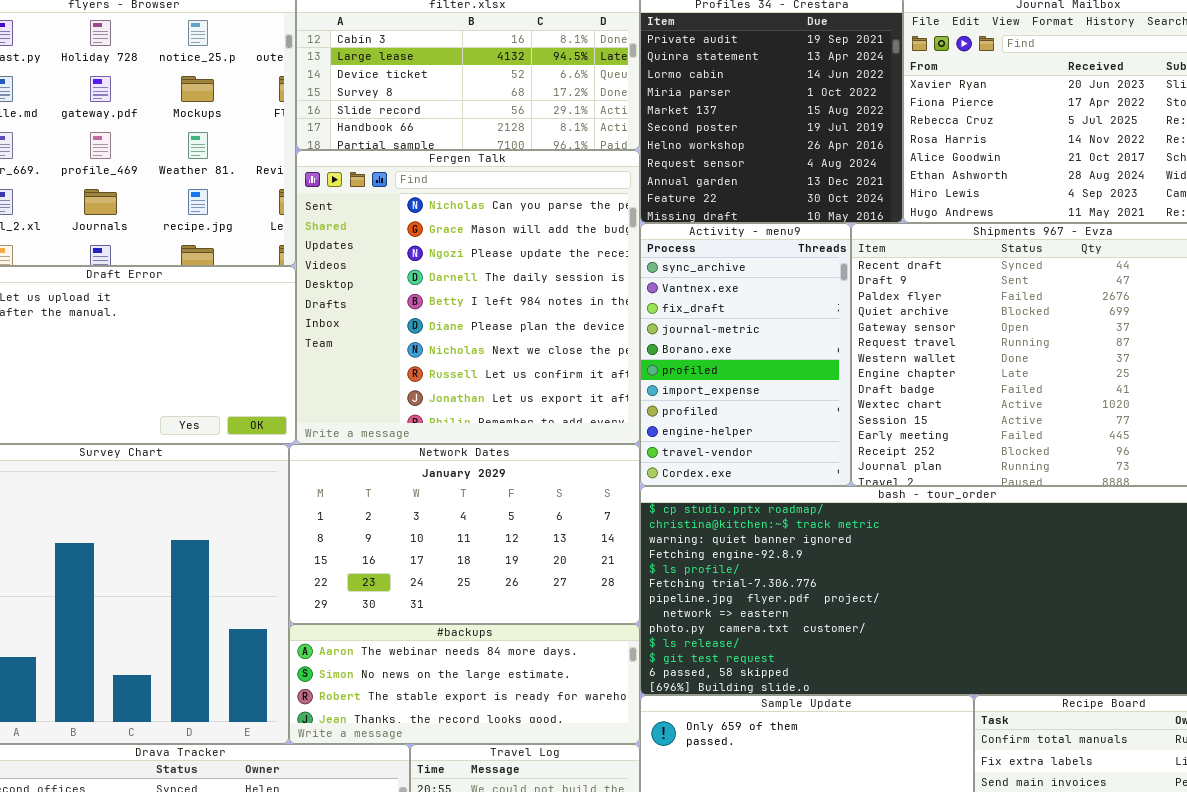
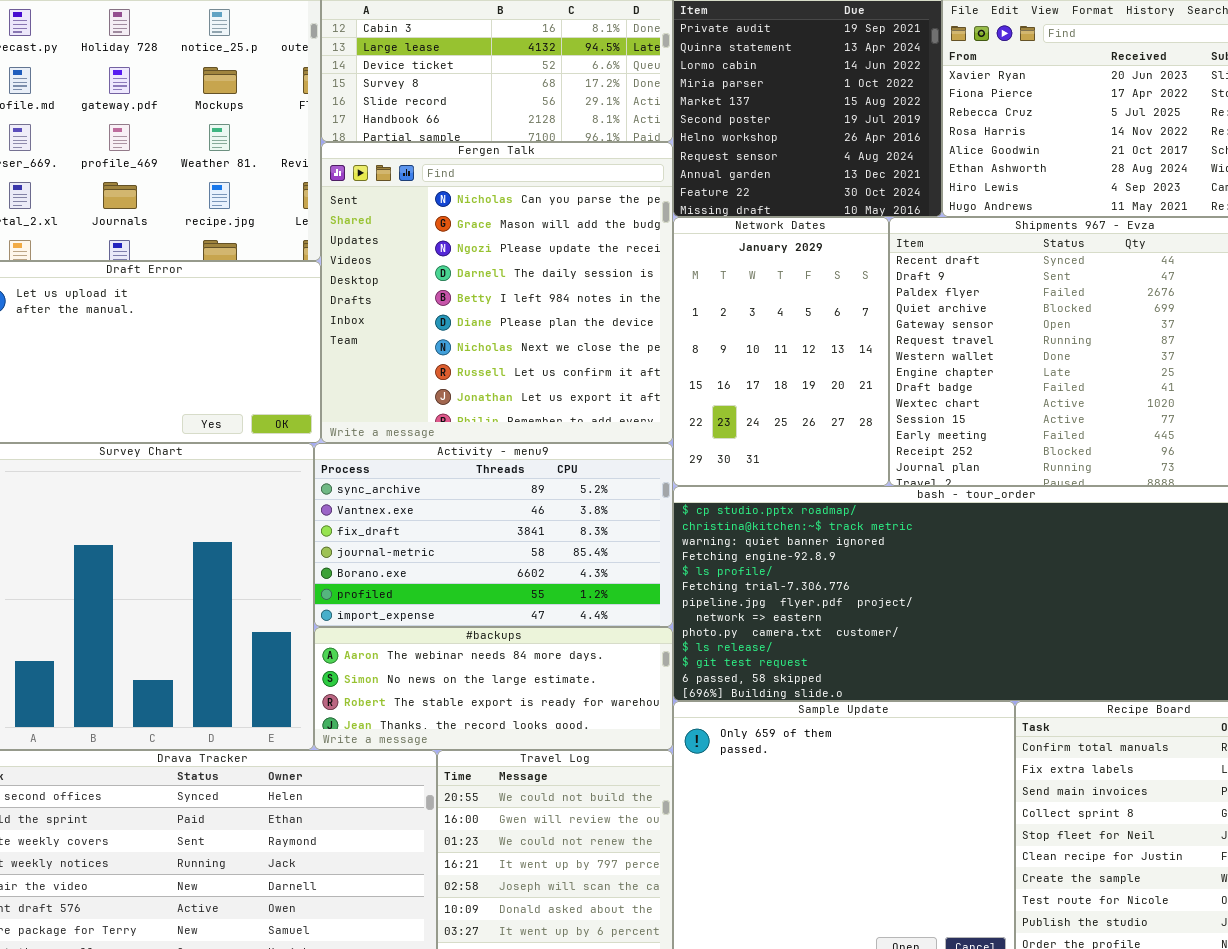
Activity - menu9: [640,223,851,486] -> [314,443,673,627], moved, resized
Network Dates: [289,444,640,624] -> [673,217,889,486], moved, resized

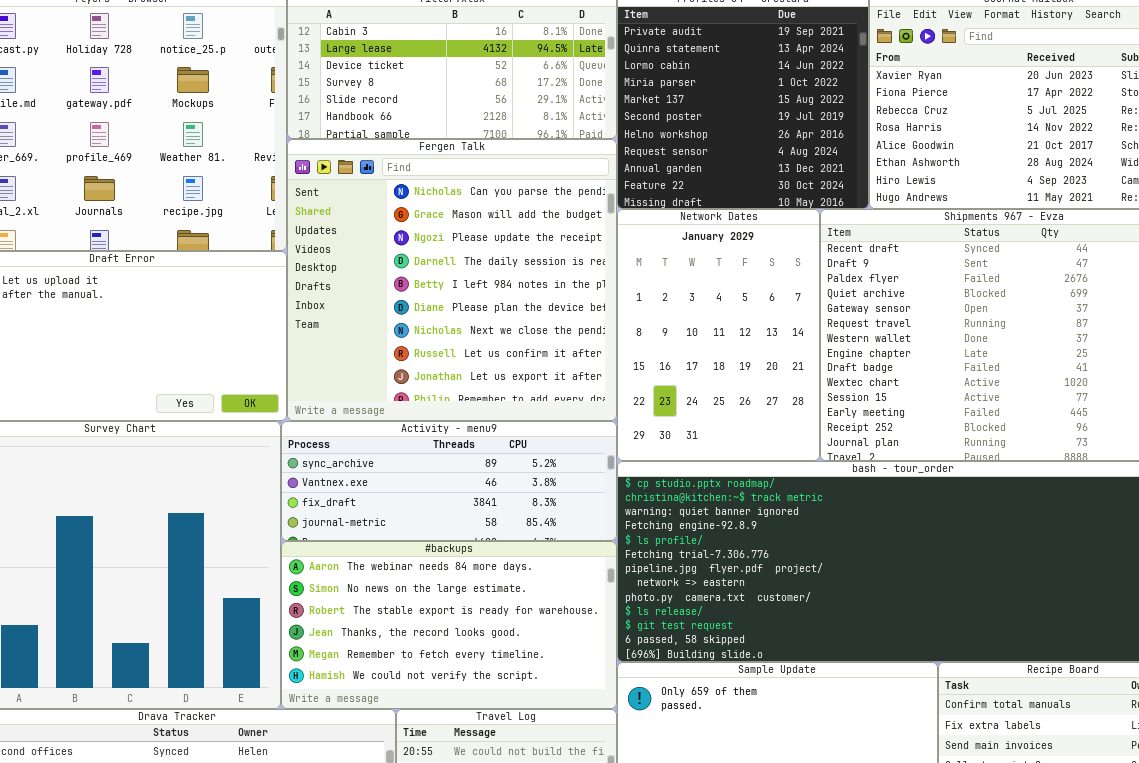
Activity - menu9: [314,443,673,627] -> [281,421,617,541], resized
#backups: [314,627,673,750] -> [281,541,617,709], resized

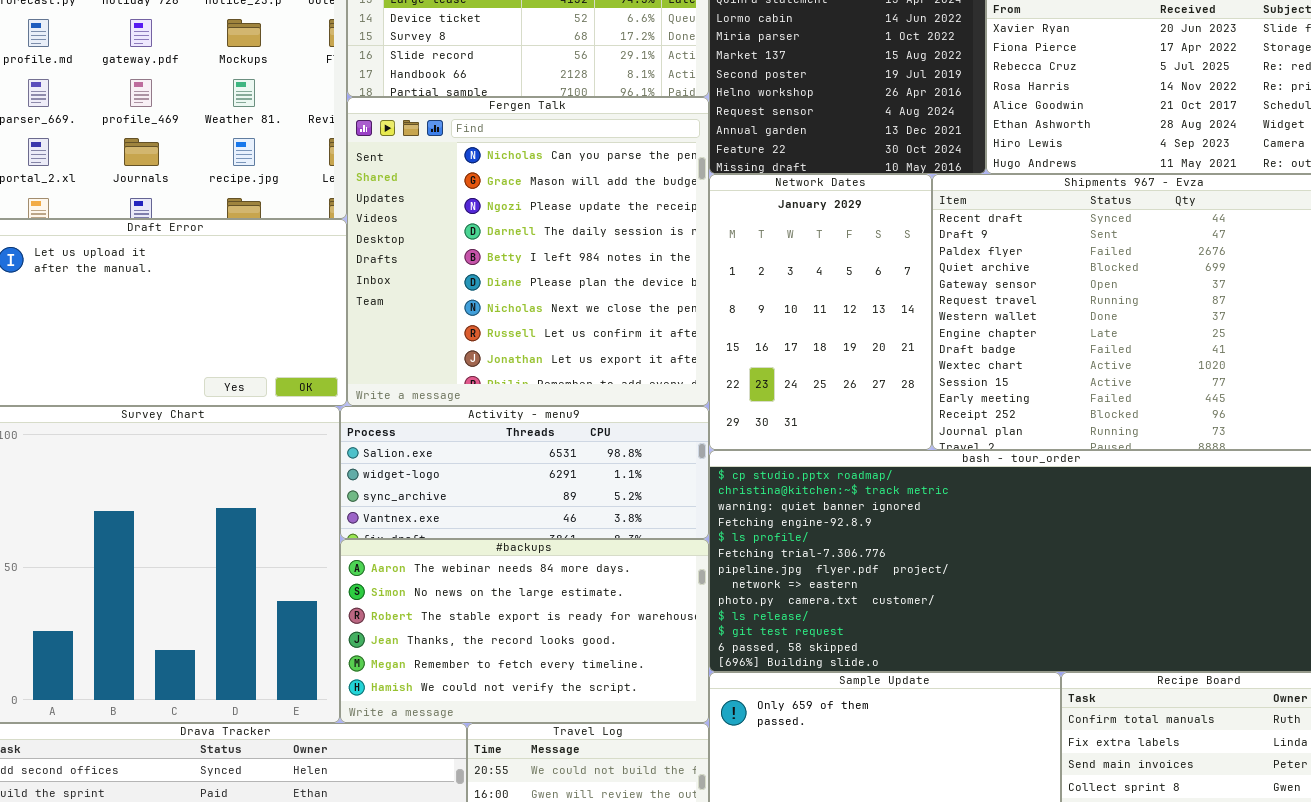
Activity - menu9: [281,421,617,541] -> [340,406,709,539], scrolled up 2 rows

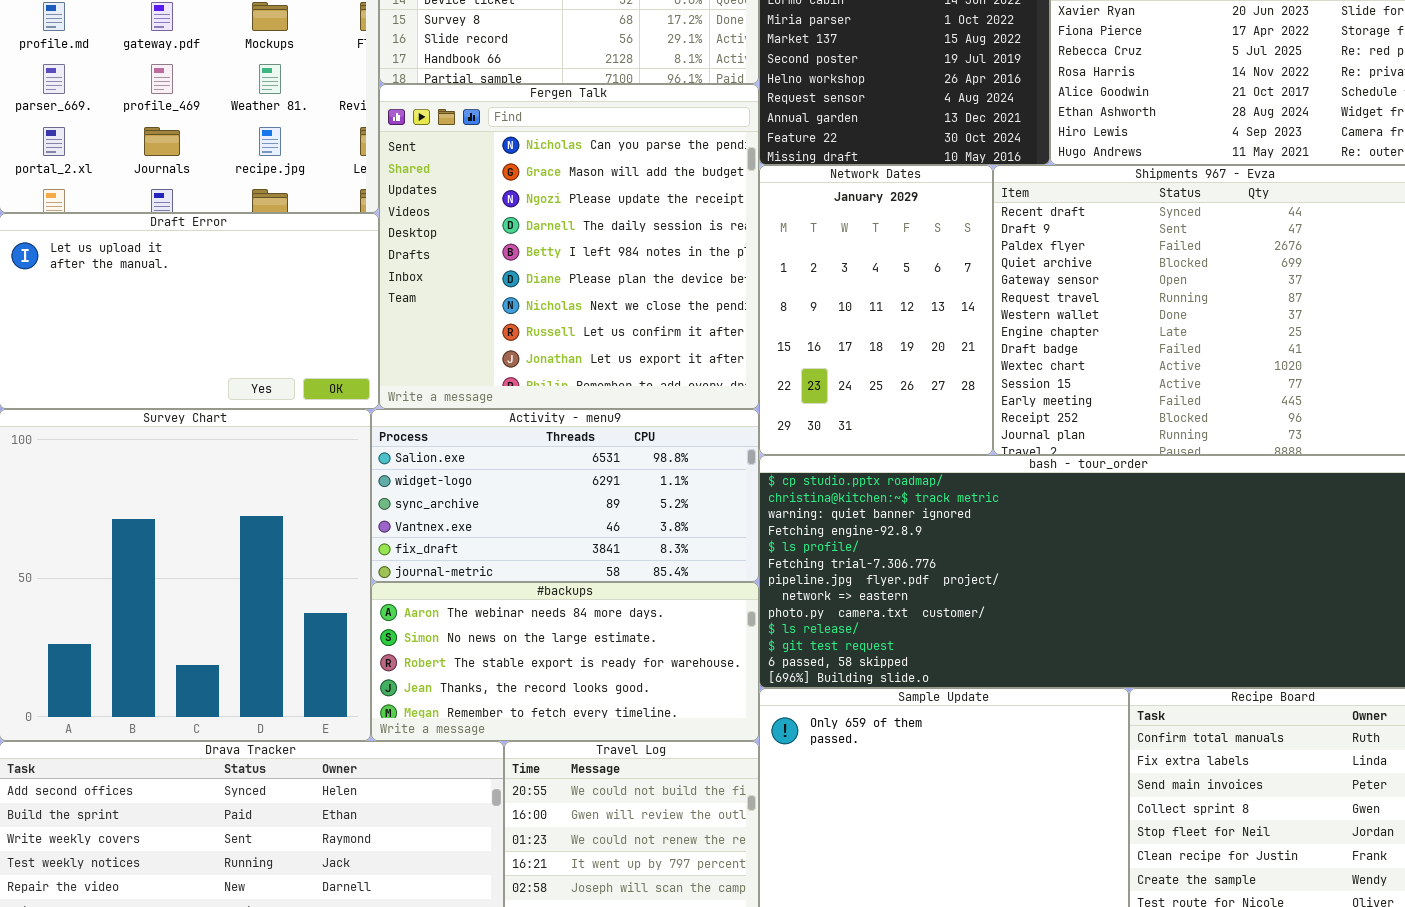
Activity - menu9: [340,406,709,539] -> [371,409,759,582], resized
#backups: [340,539,709,723] -> [371,582,759,741], resized

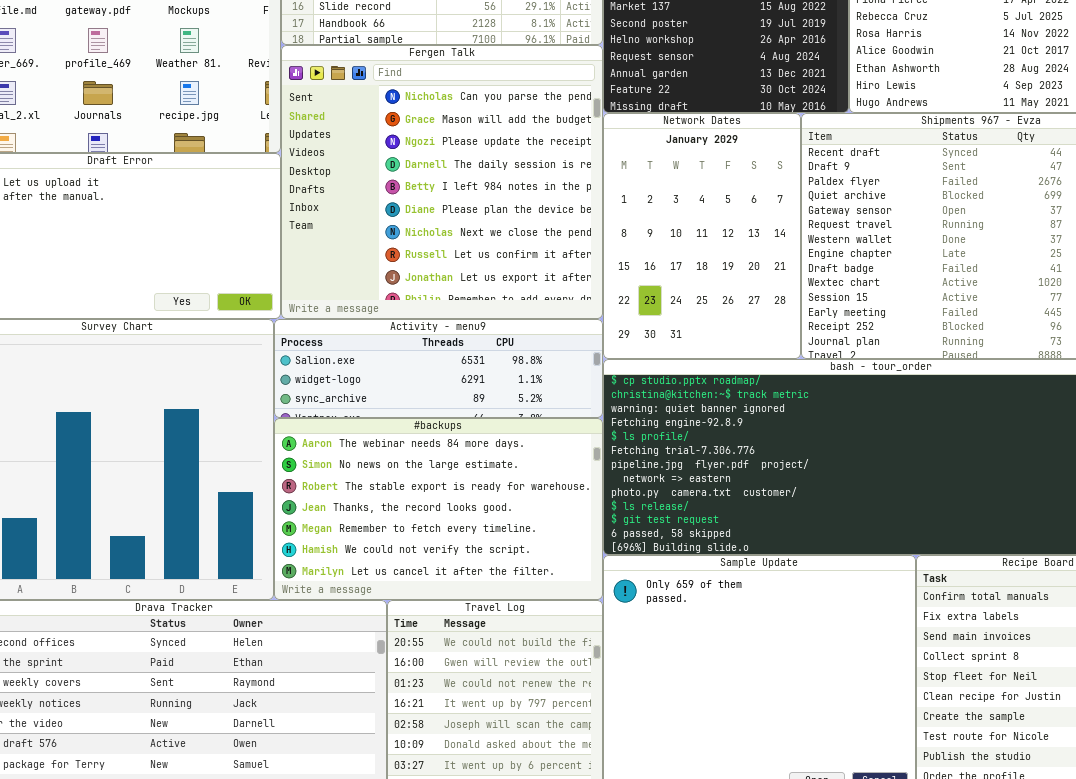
Activity - menu9: [371,409,759,582] -> [274,319,603,418], resized
#backups: [371,582,759,741] -> [274,418,603,600], resized

